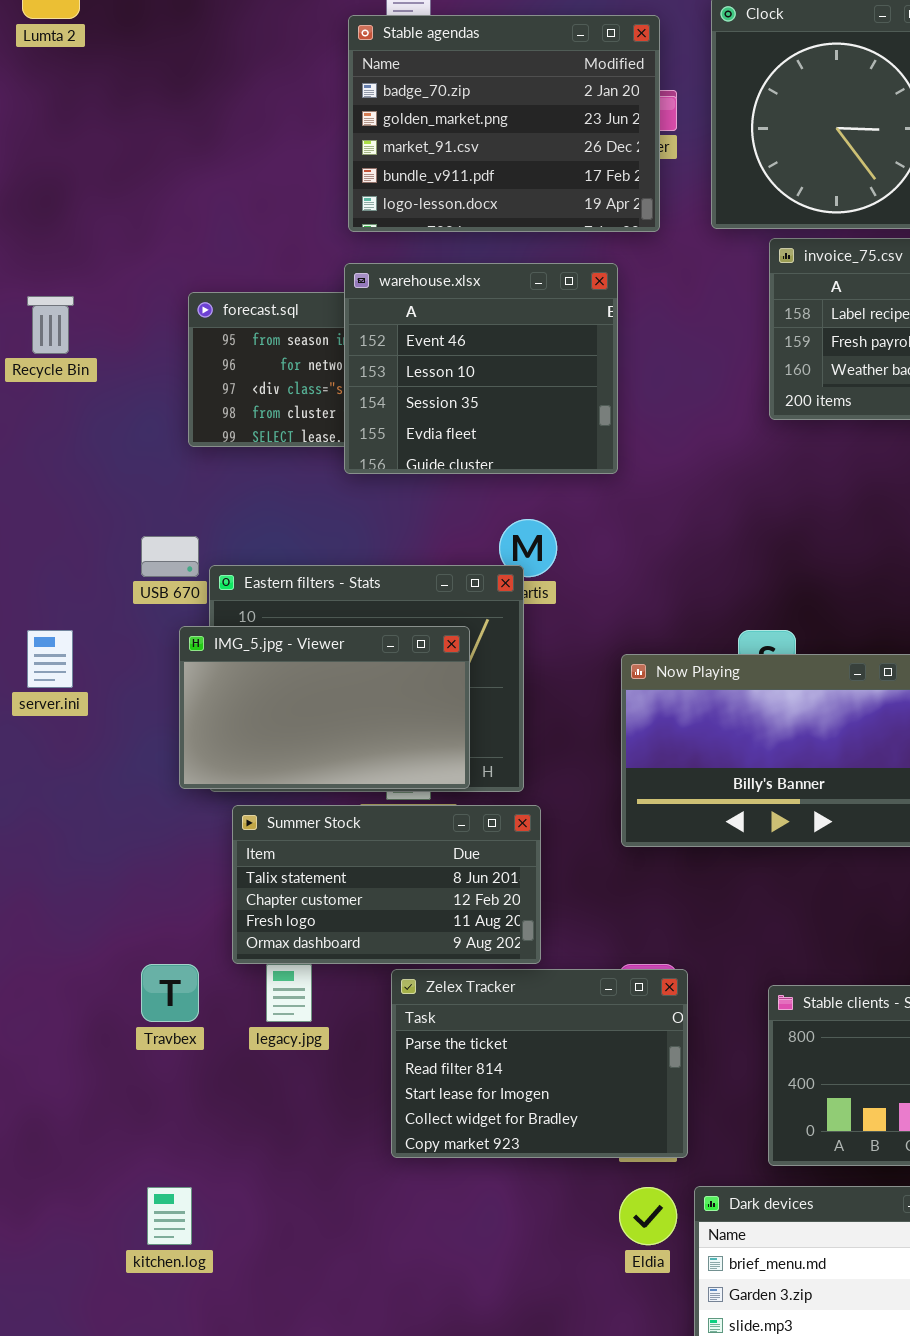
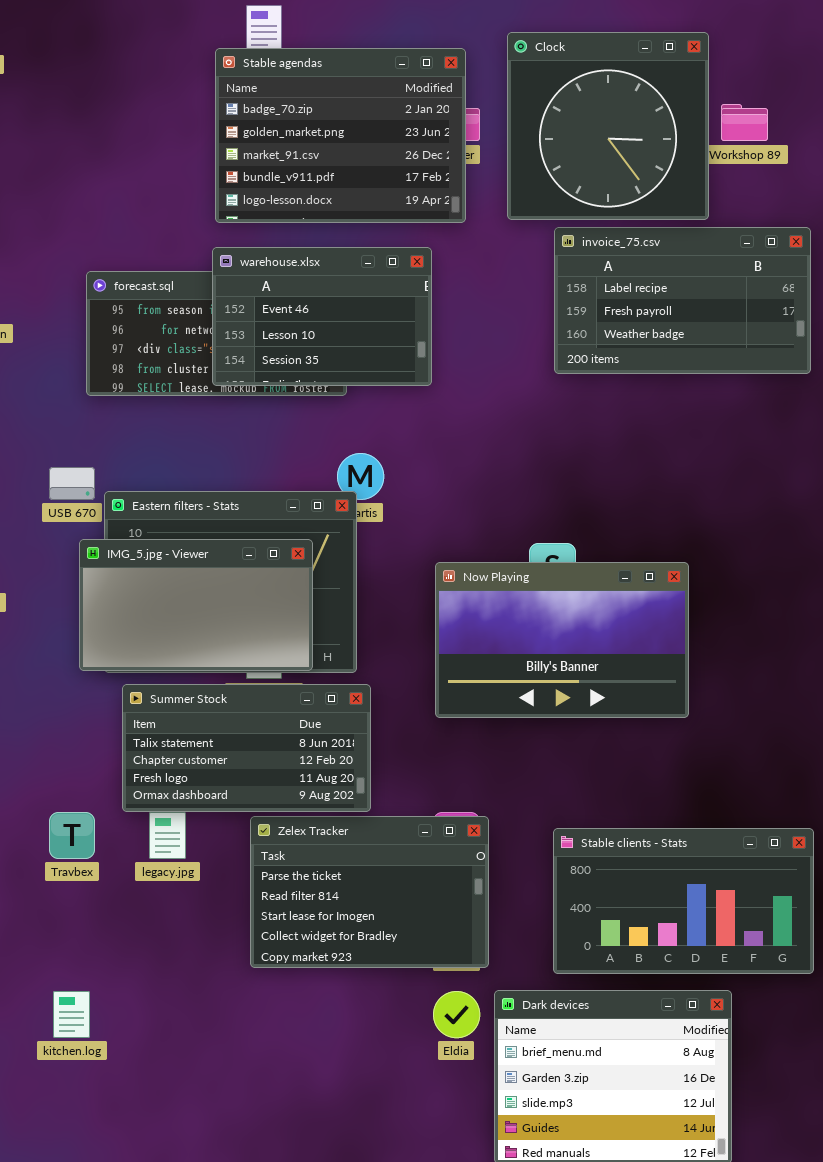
warehouse.xlsx: [344,263,618,474] -> [212,247,432,386], resized

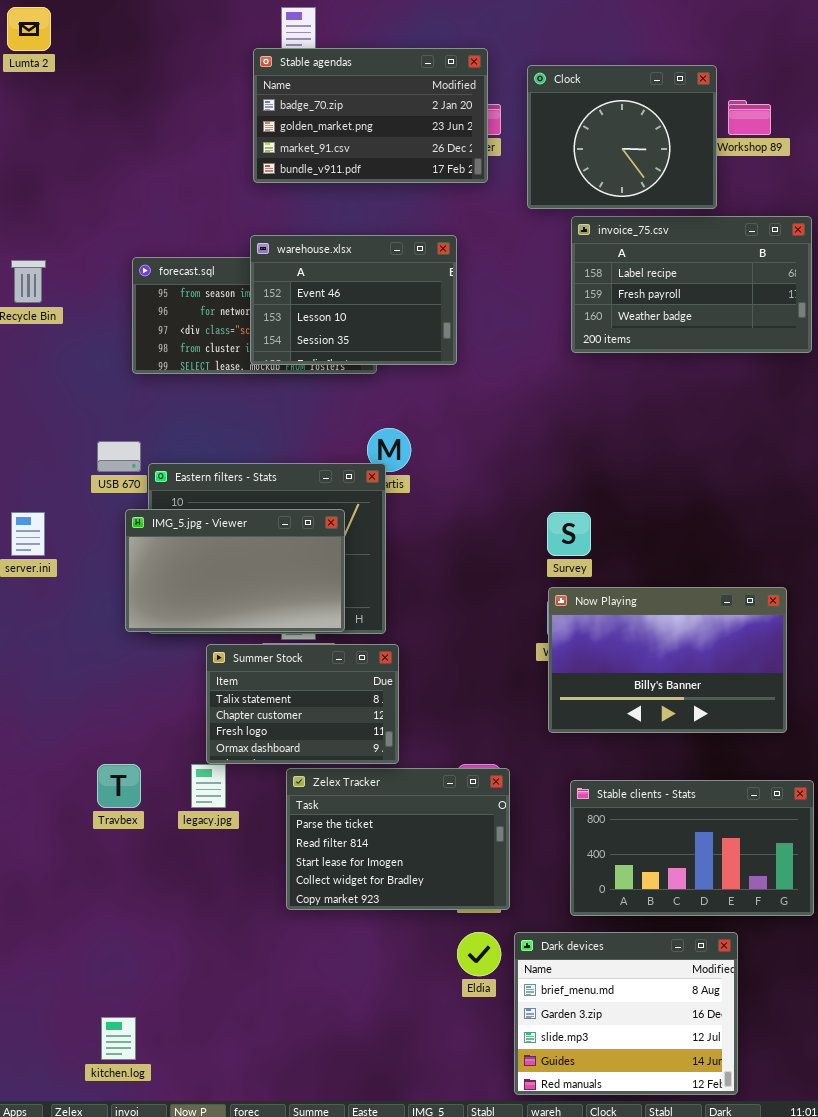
Clock: [507,32,709,220] -> [527,65,717,209], resized
Stable agendas: [215,48,466,223] -> [253,48,488,183], resized
Now Playing: [435,562,689,718] -> [548,587,787,733], moved
Summer Stock: [122,684,371,812] -> [206,644,399,764], resized
kitchen.log: [53,991,90,1038] -> [101,1017,136,1060], moved

